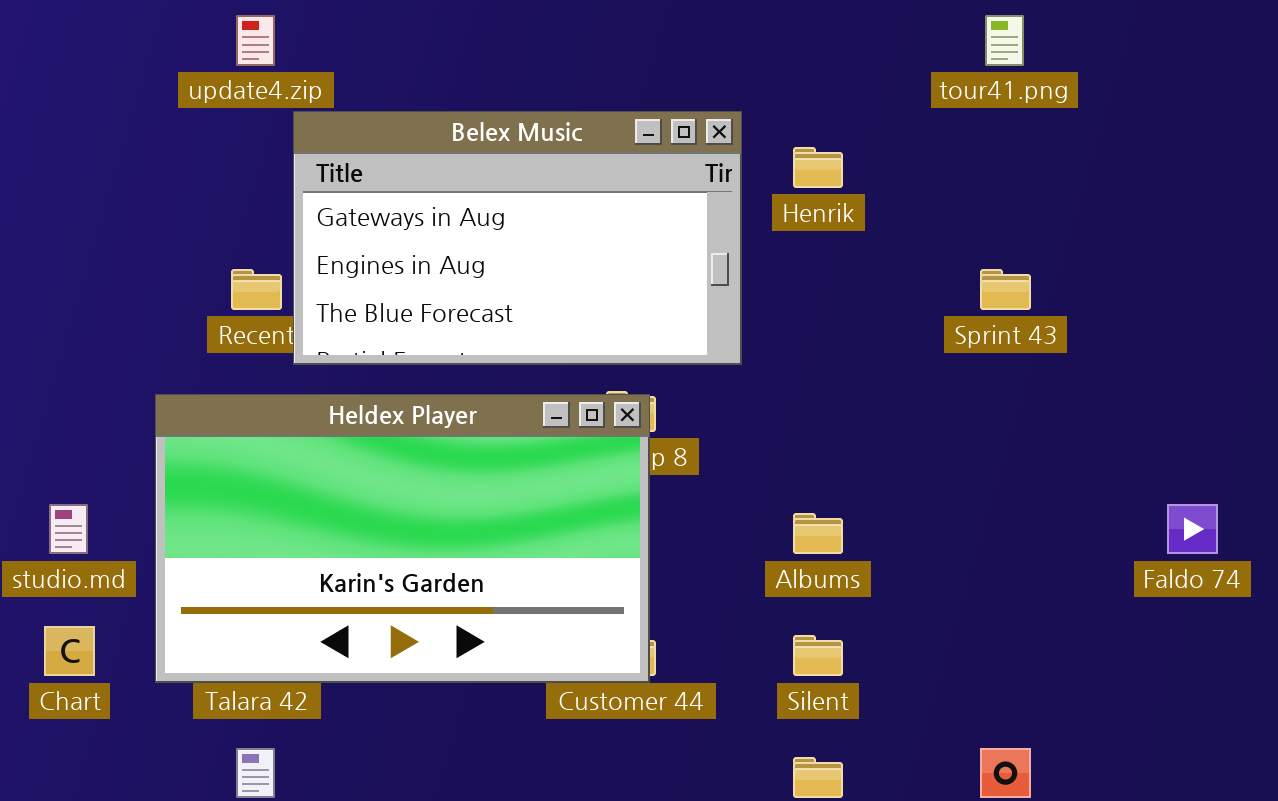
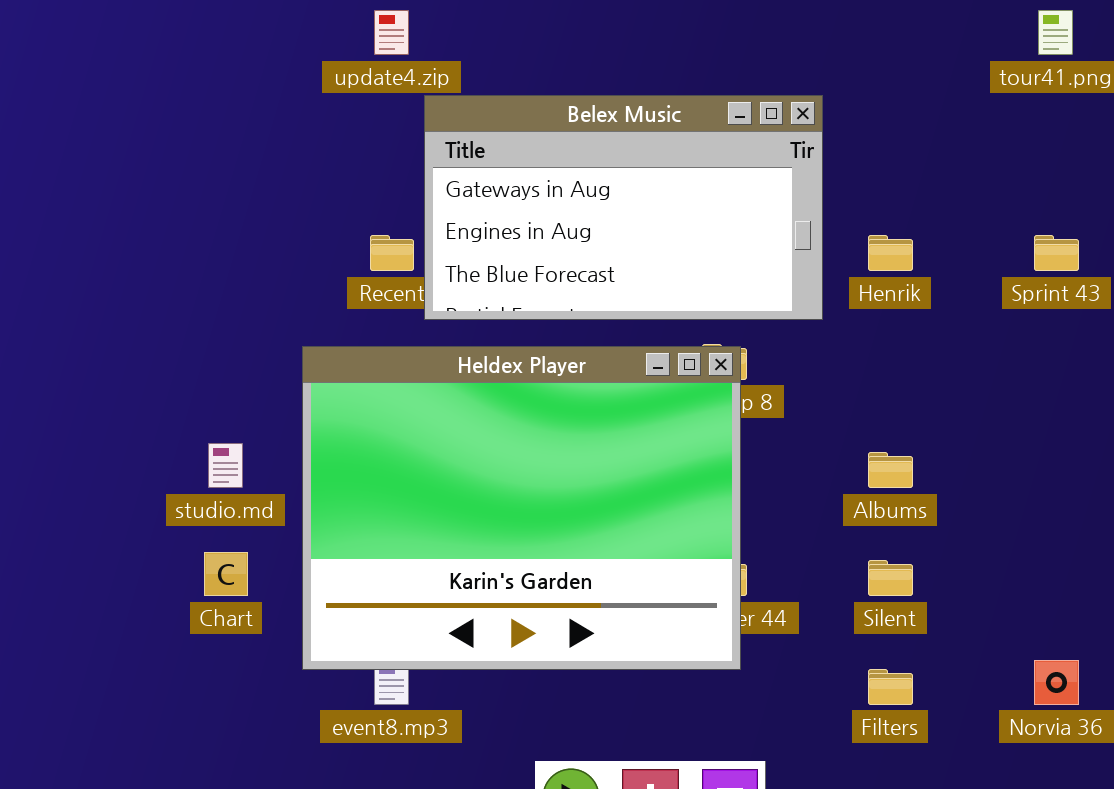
Henrik: [793,147,843,188] -> [868,235,913,271], moved
Heldex Player: [155,394,650,683] -> [302,346,741,670], resized

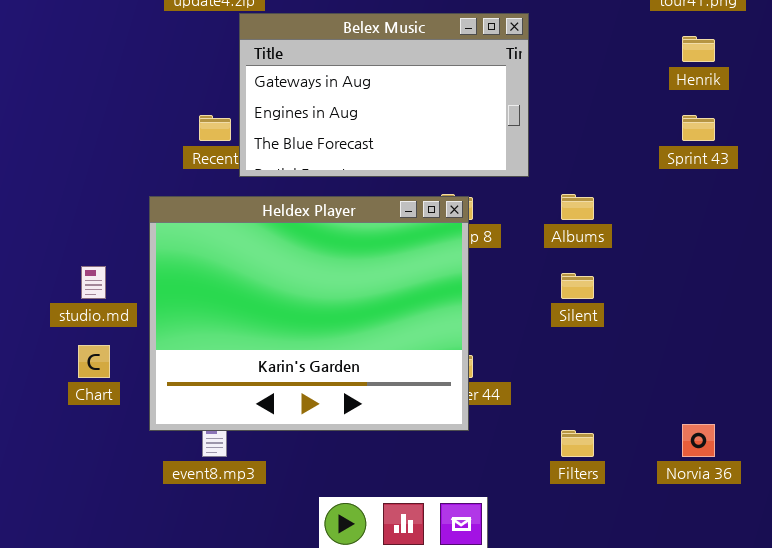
Henrik: [868,235,913,271] -> [682,36,715,62], moved
Albums: [868,452,913,488] -> [561,194,594,220], moved
Silent: [868,560,913,596] -> [561,273,594,299], moved

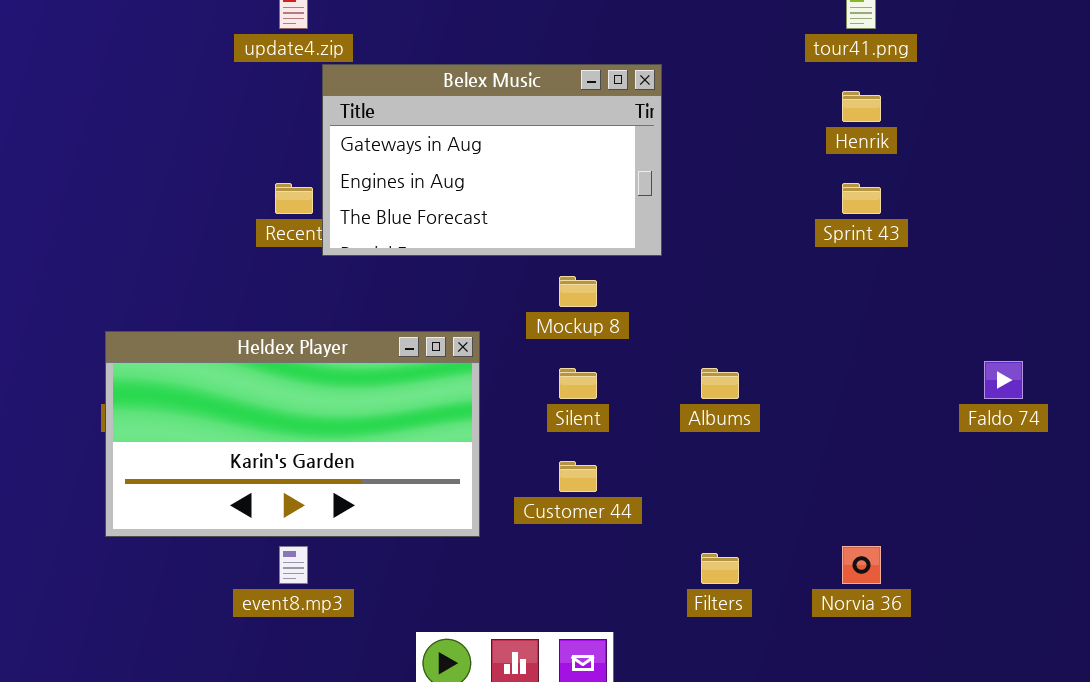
Albums: [561,194,594,220] -> [701,368,739,399], moved
Heldex Player: [149,196,469,431] -> [105,331,480,537], moved, resized
Silent: [561,273,594,299] -> [559,368,597,399], moved

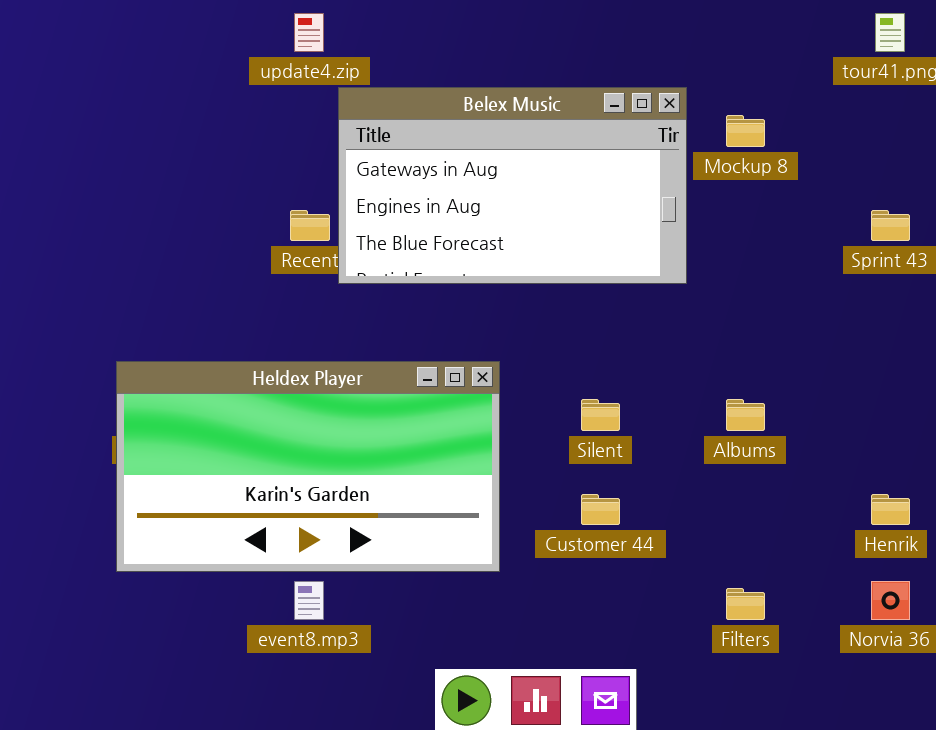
Henrik: [842,91,881,122] -> [871,494,910,525], moved
Mockup 8: [559,276,597,307] -> [726,115,765,147], moved

